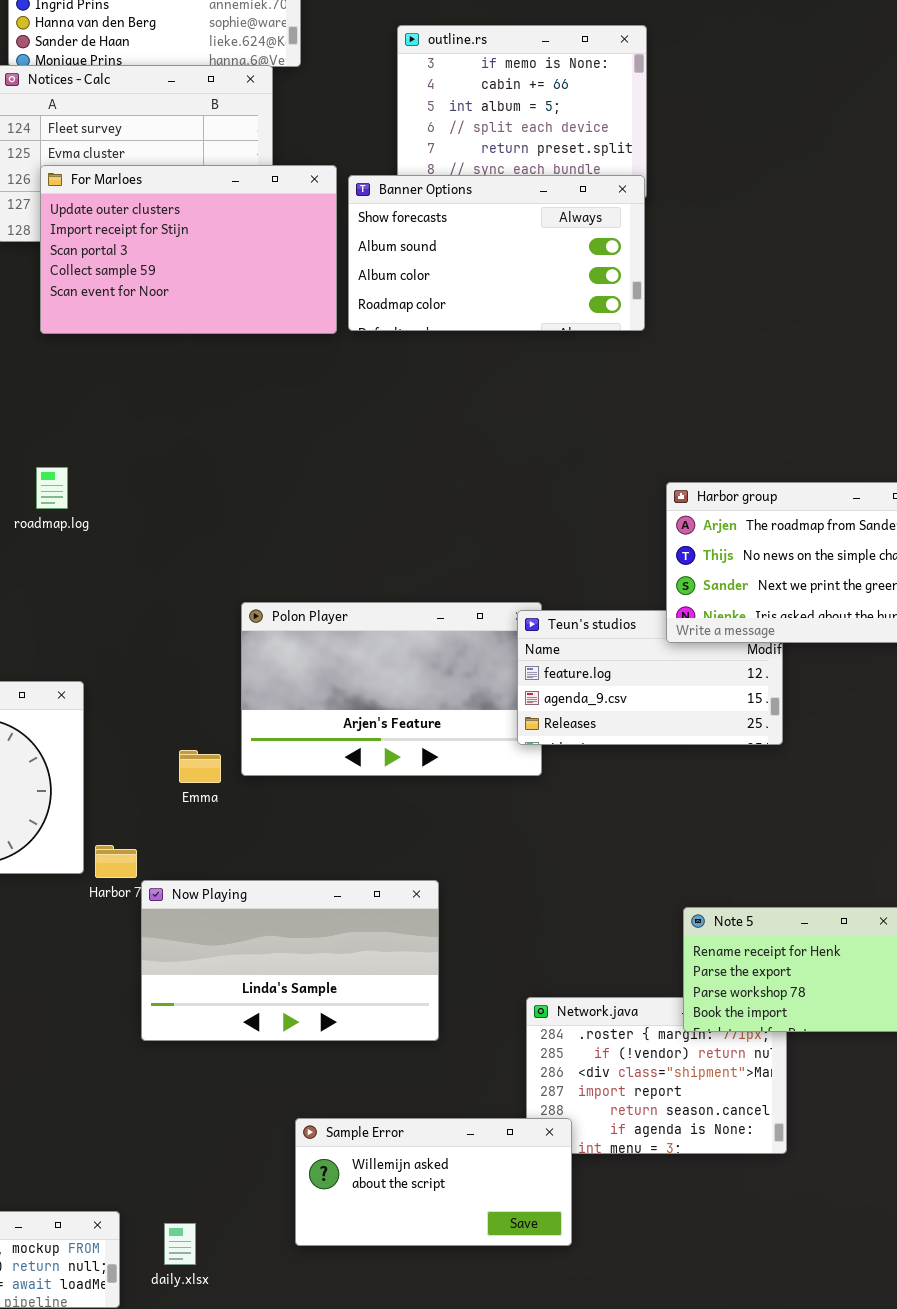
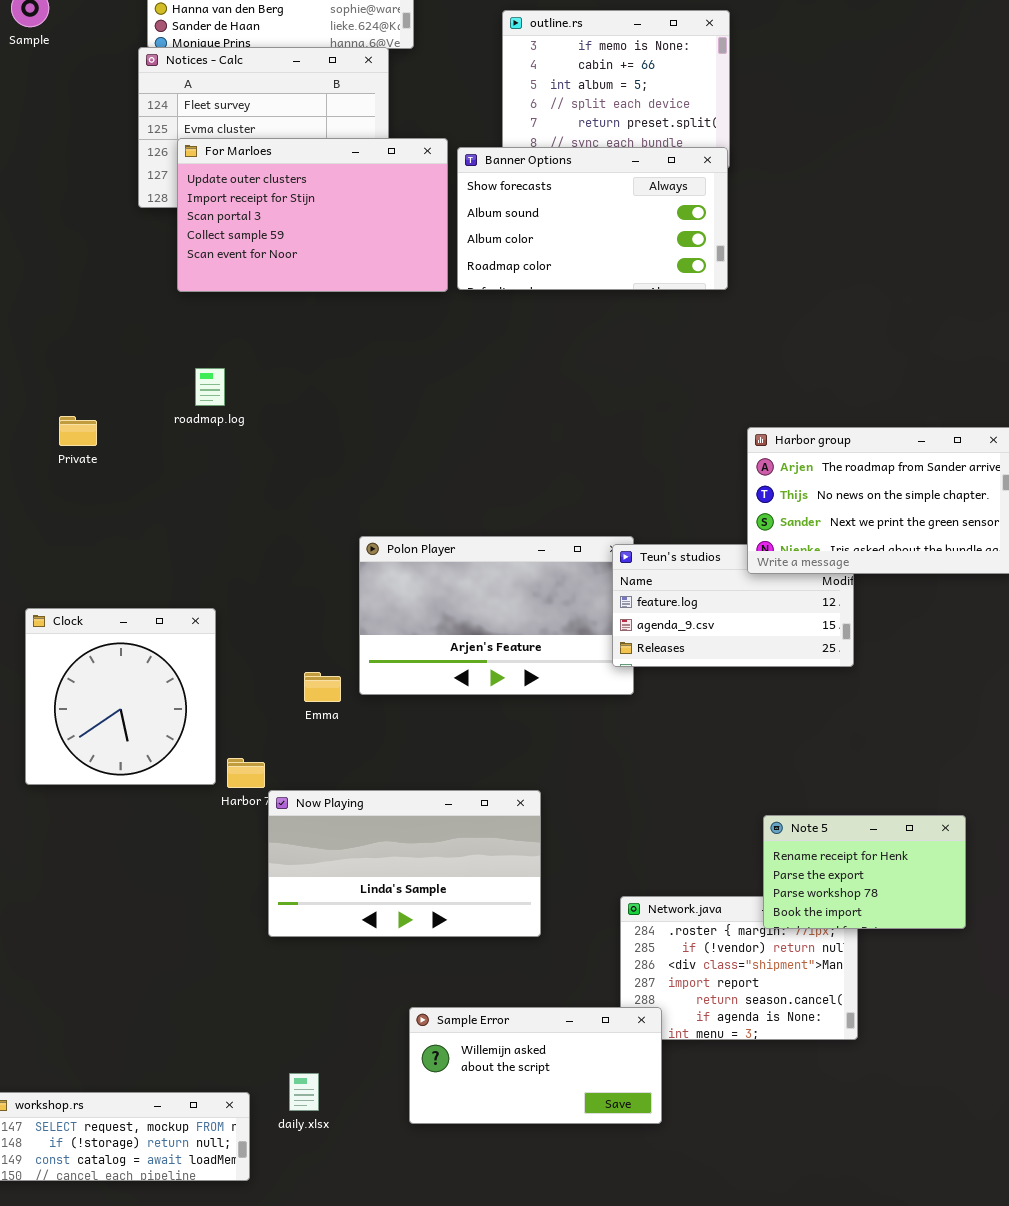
roadmap.log: [36,467,68,509] -> [195,368,225,406], moved
daily.xlsx: [164,1223,196,1265] -> [289,1073,319,1111], moved

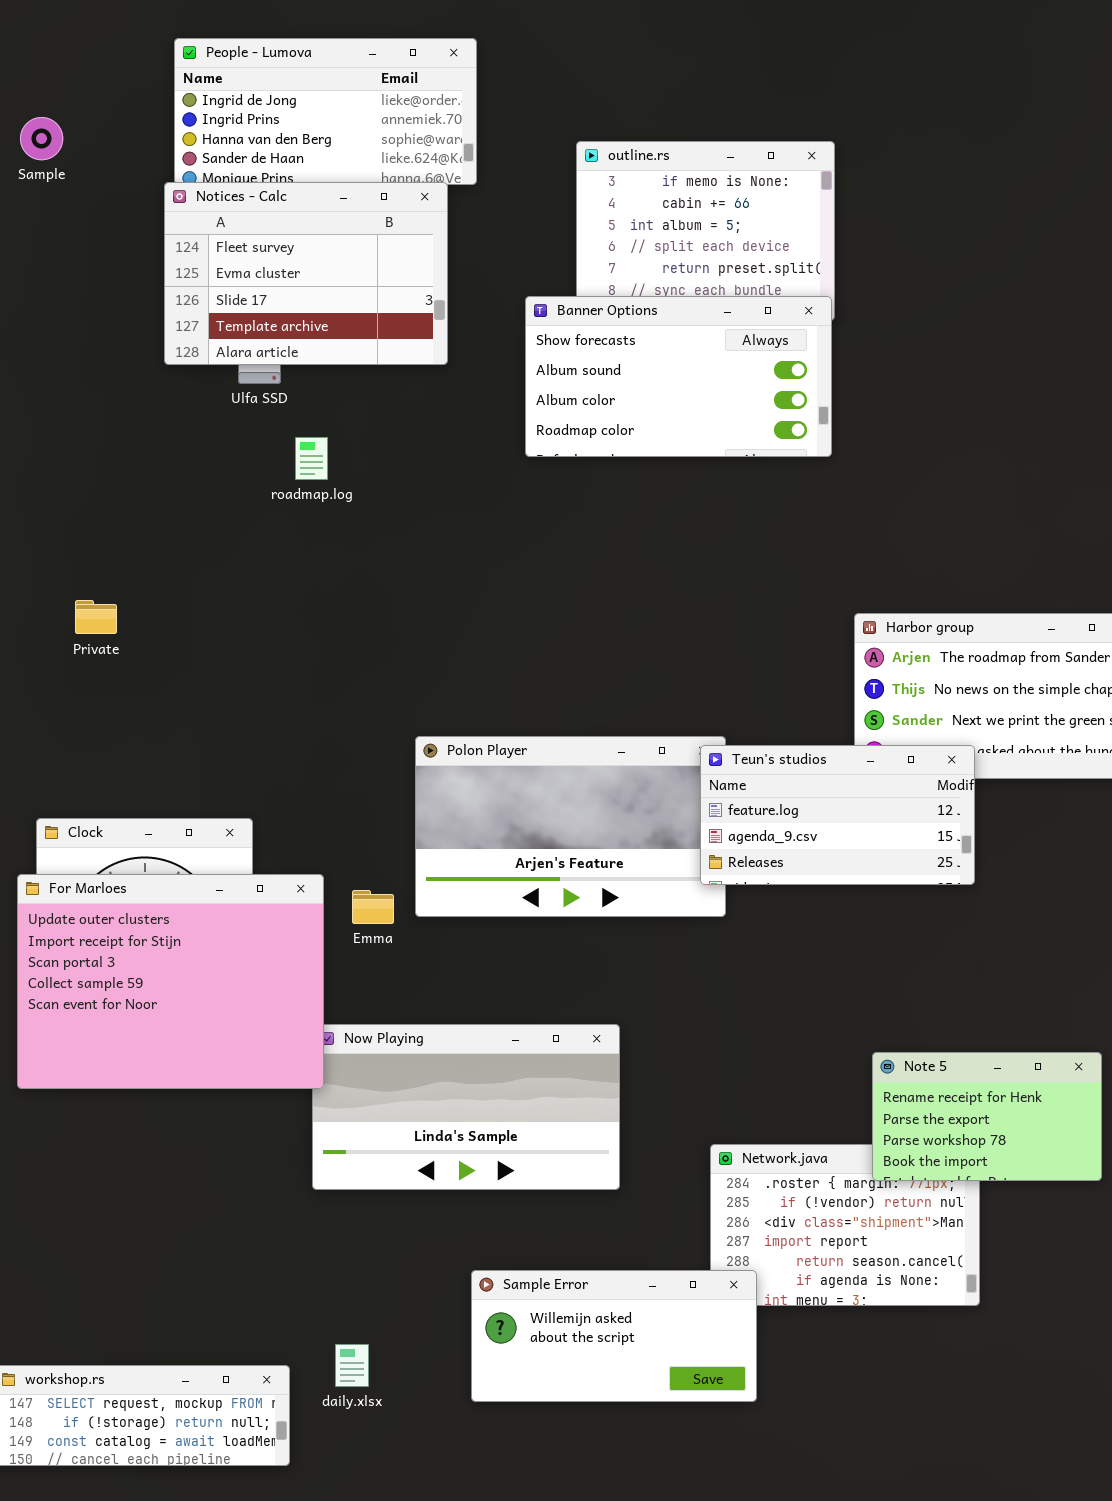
For Marloes: [177,138,448,292] -> [17,874,324,1089], moved, resized
roadmap.log: [195,368,225,406] -> [295,437,328,480], moved
Teun's studios: [612,544,854,667] -> [700,745,975,885], raised

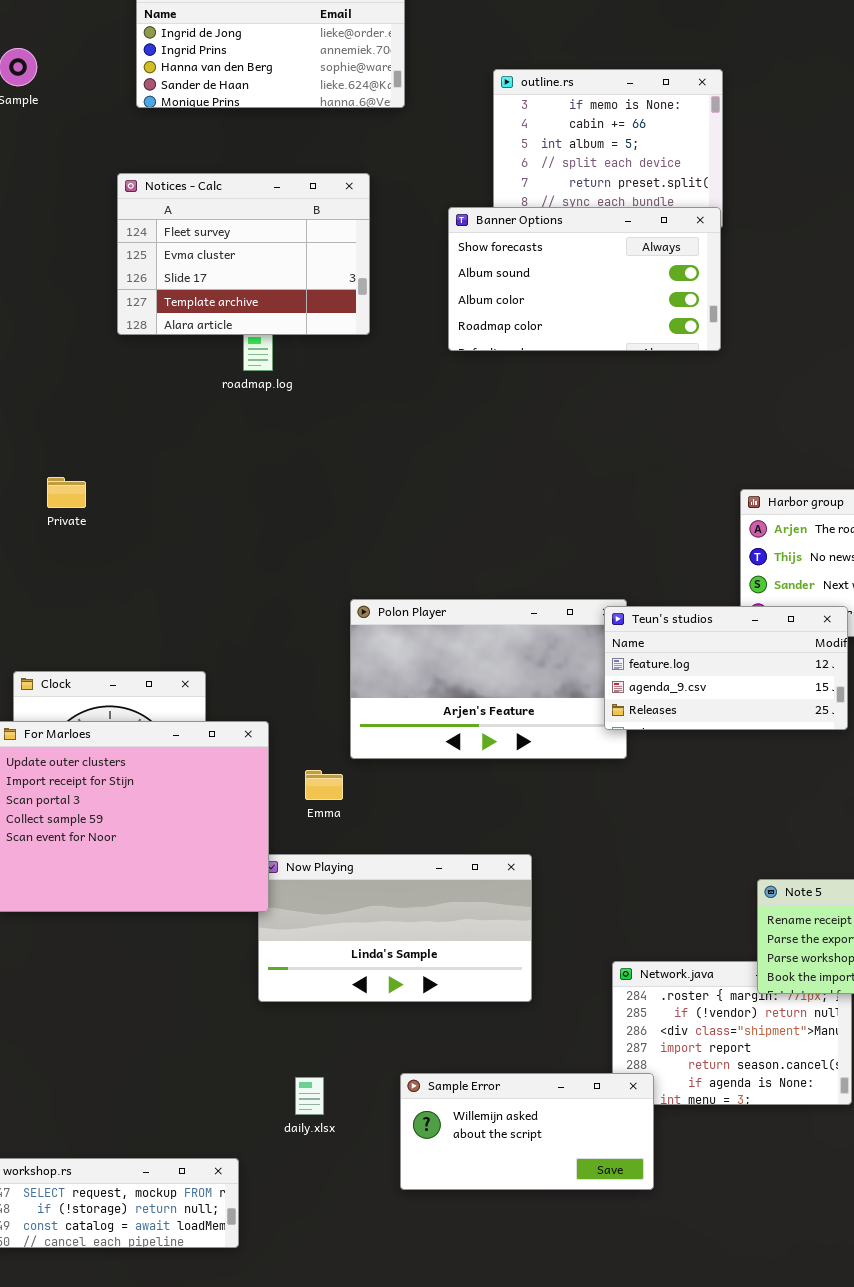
Notices - Calc: [164,182,448,365] -> [117,173,370,335], moved
Emma: [352,890,394,924] -> [305,770,343,800], moved
daily.xlsx: [335,1344,369,1387] -> [295,1077,324,1115], moved

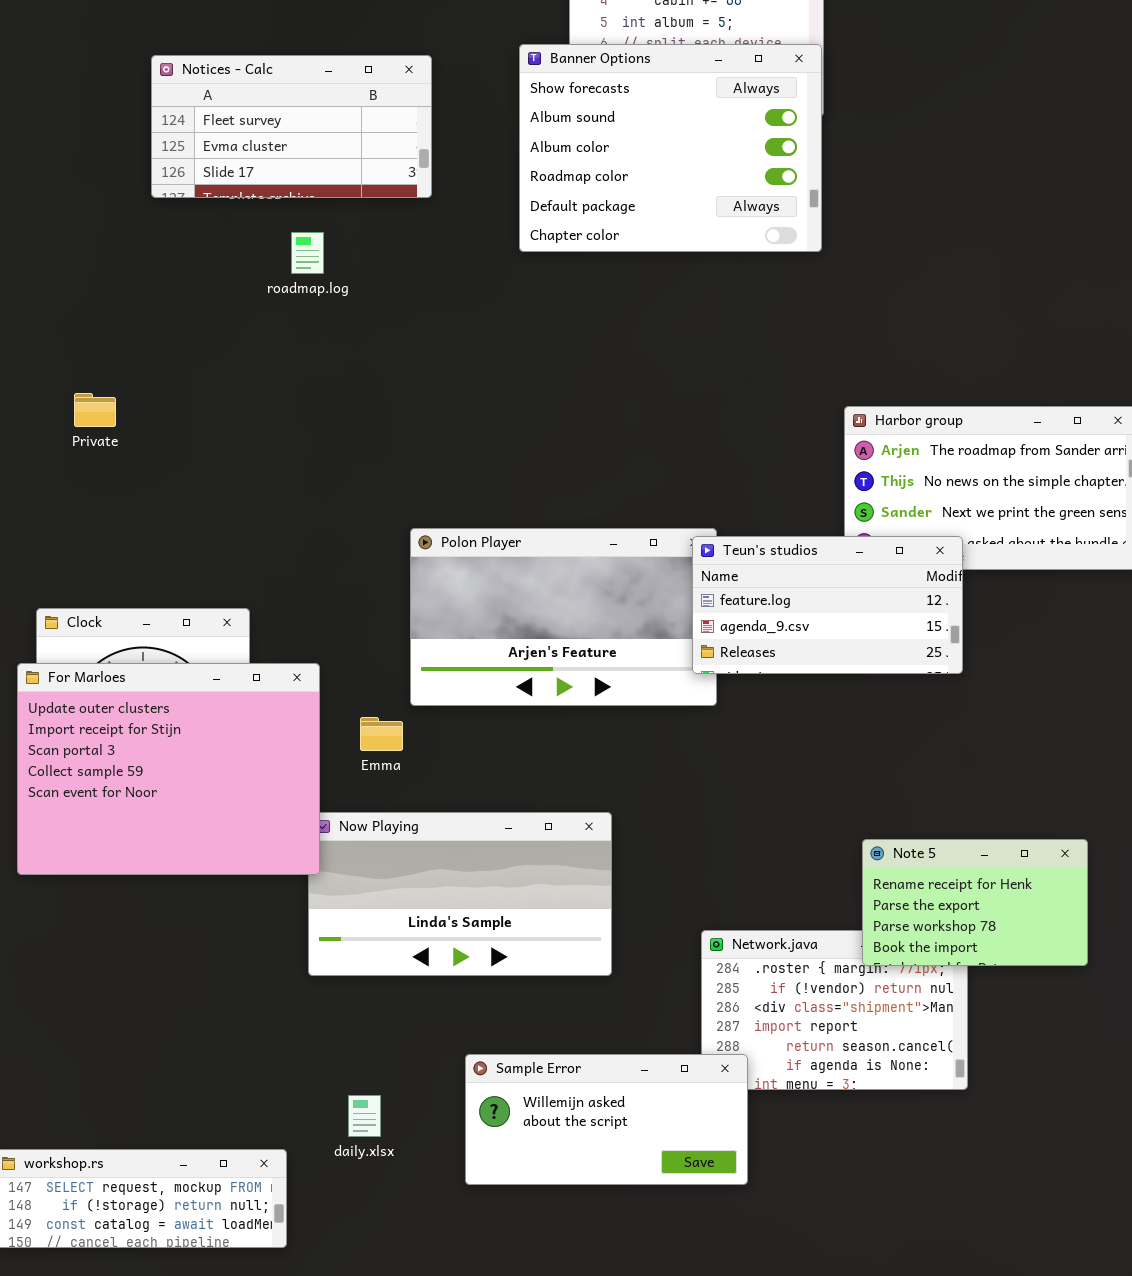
Notices - Calc: [117,173,370,335] -> [151,55,432,198], resized
Banner Options: [448,207,721,351] -> [519,44,822,252], resized
daily.xlsx: [295,1077,324,1115] -> [348,1095,381,1137], moved

